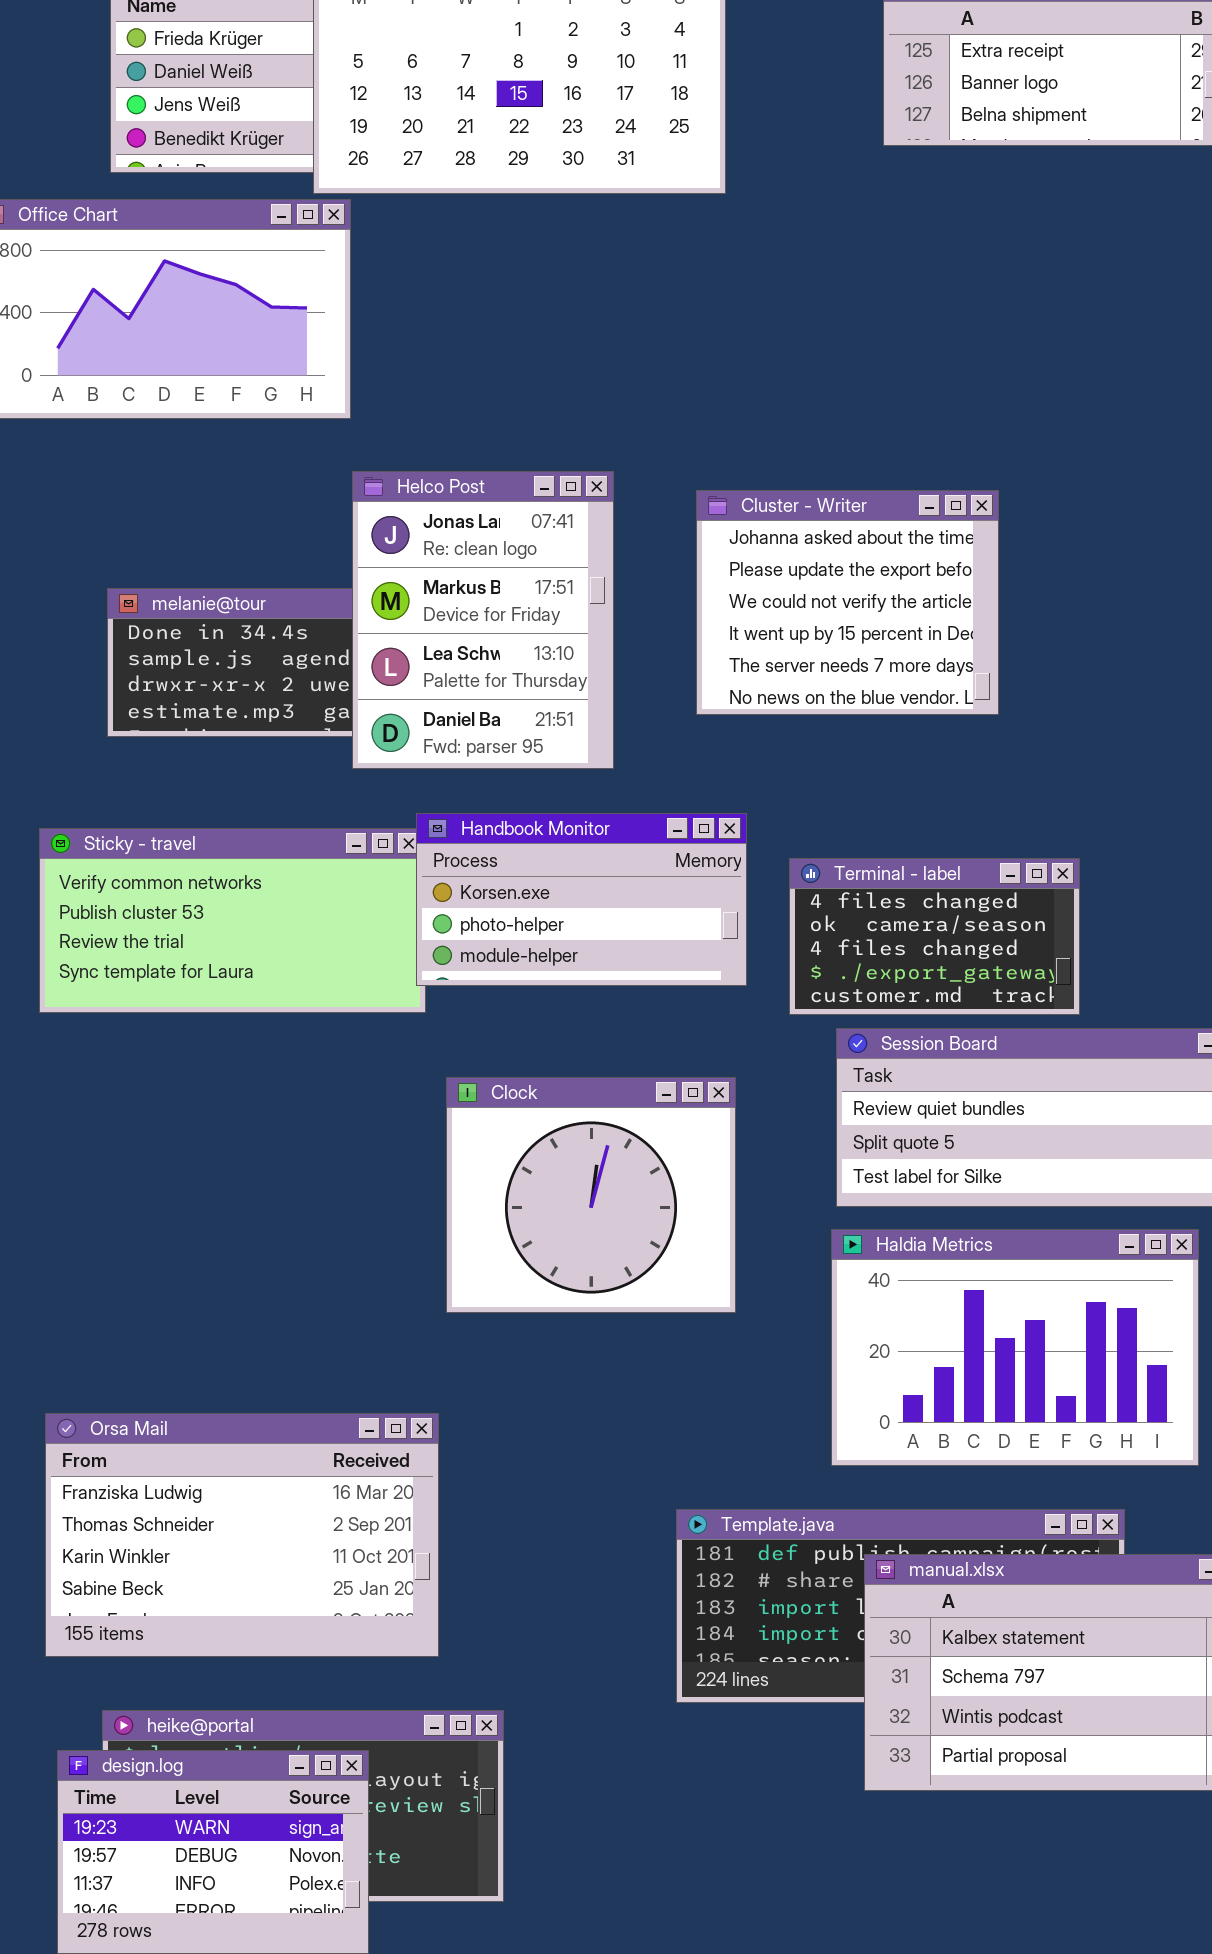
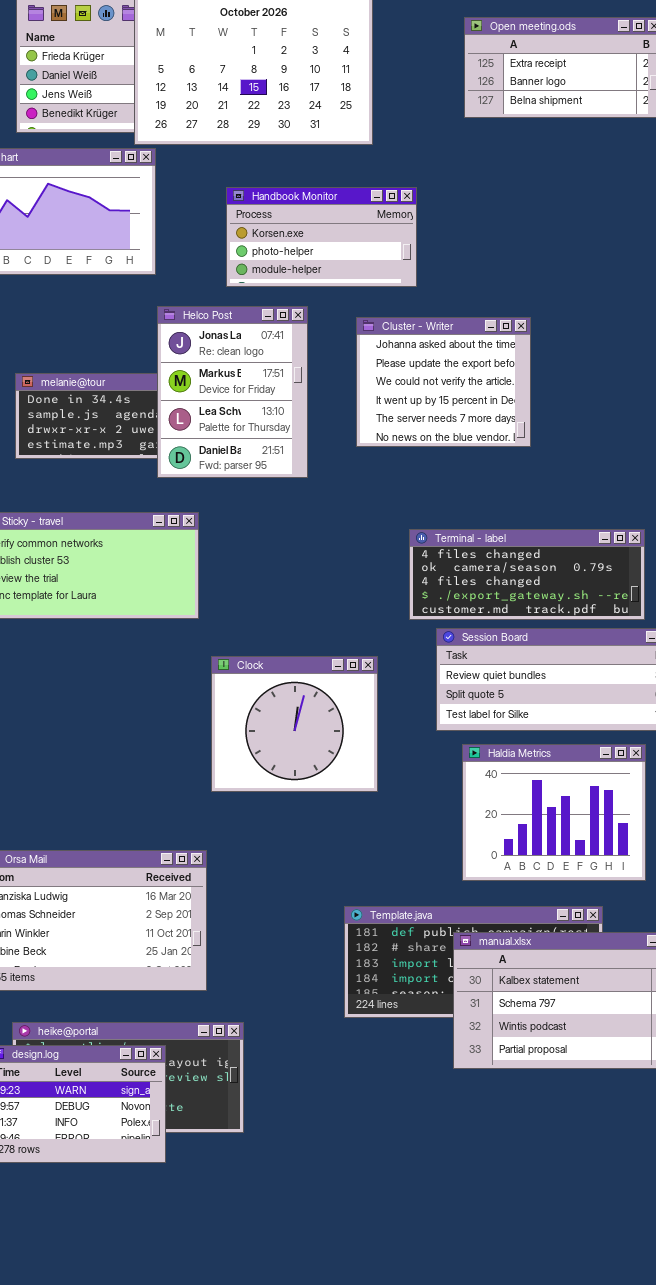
Handbook Monitor: [416,813,747,986] -> [226,187,417,287], moved
Terminal - label: [789,858,1080,1015] -> [409,529,645,620], resized
Haldia Metrics: [831,1229,1199,1466] -> [462,744,646,881], resized

